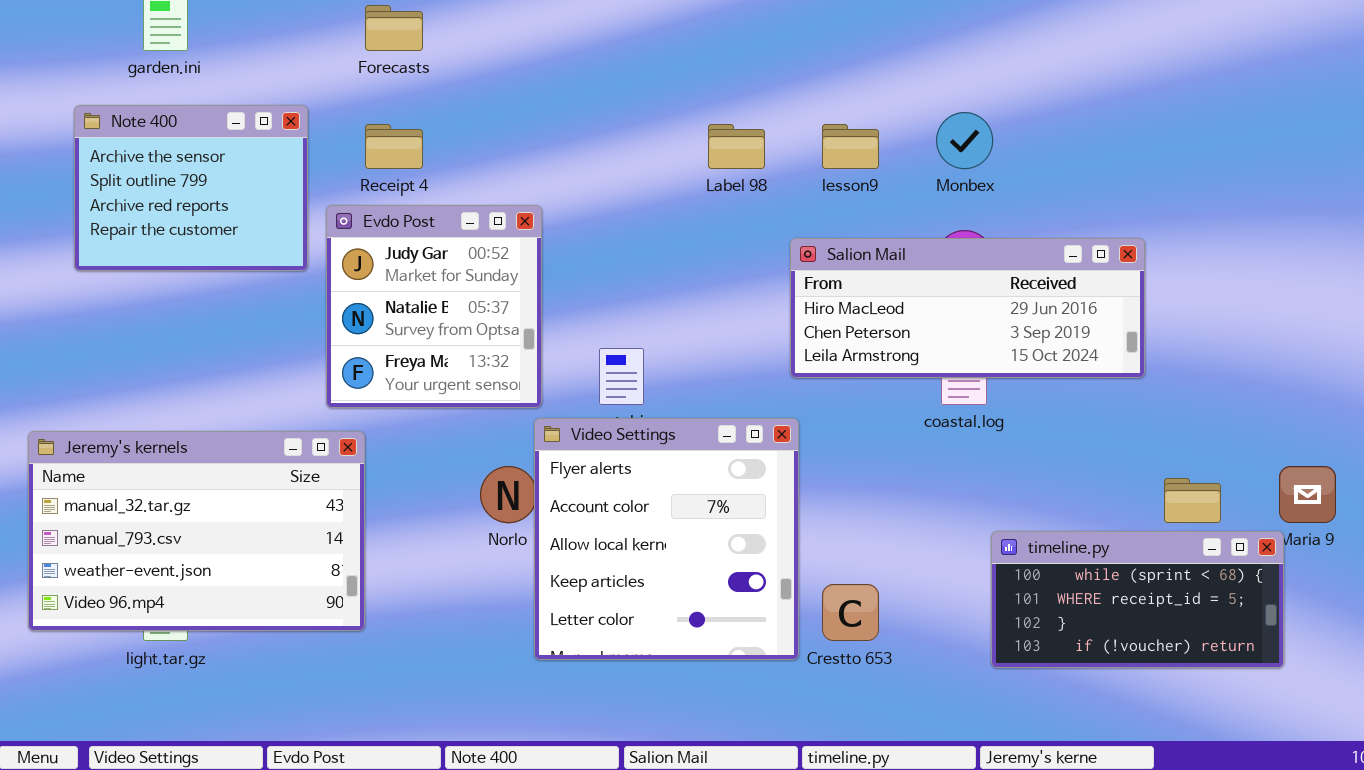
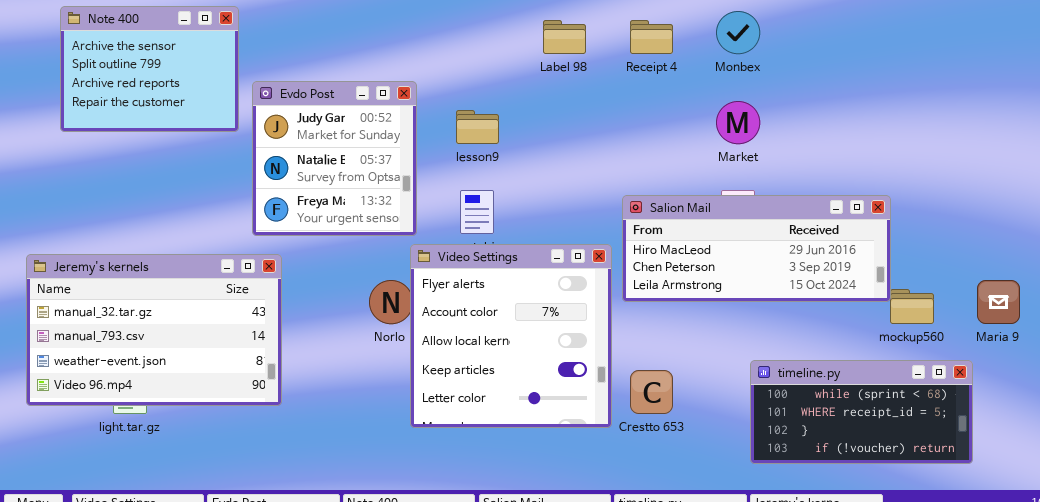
Receipt 4: [365,124,423,169] -> [630,20,673,54], moved
lesson9: [822,124,879,169] -> [456,110,499,144], moved
Salion Mail: [790,238,1145,378] -> [622,195,891,302], moved
timeline.py: [991,531,1284,668] -> [750,360,973,464], moved

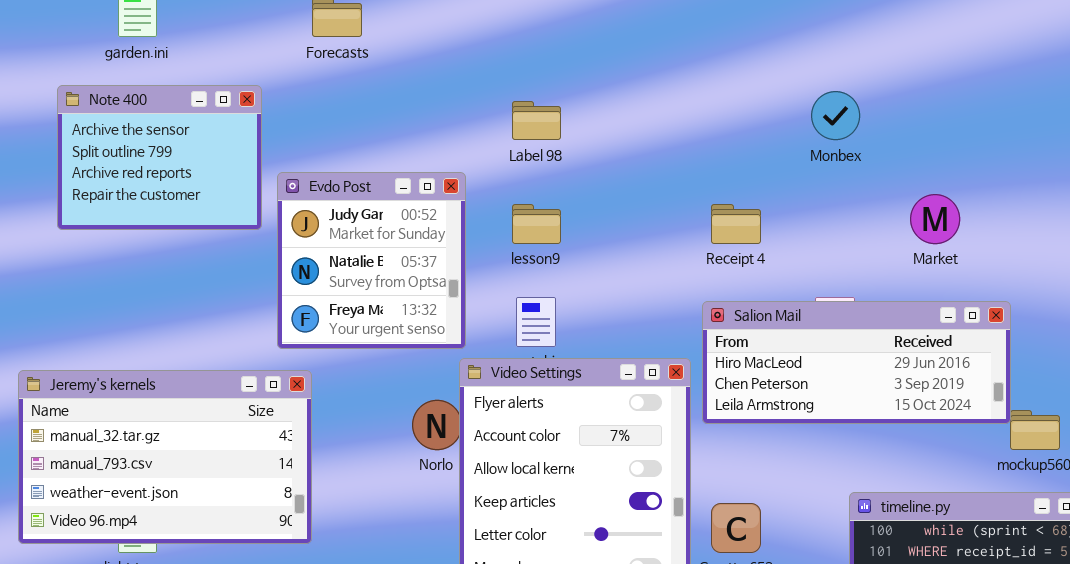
Label 98: [543,20,586,54] -> [512,101,561,140], moved
Receipt 4: [630,20,673,54] -> [711,204,761,244], moved
Market: [716,101,760,144] -> [910,194,960,244], moved

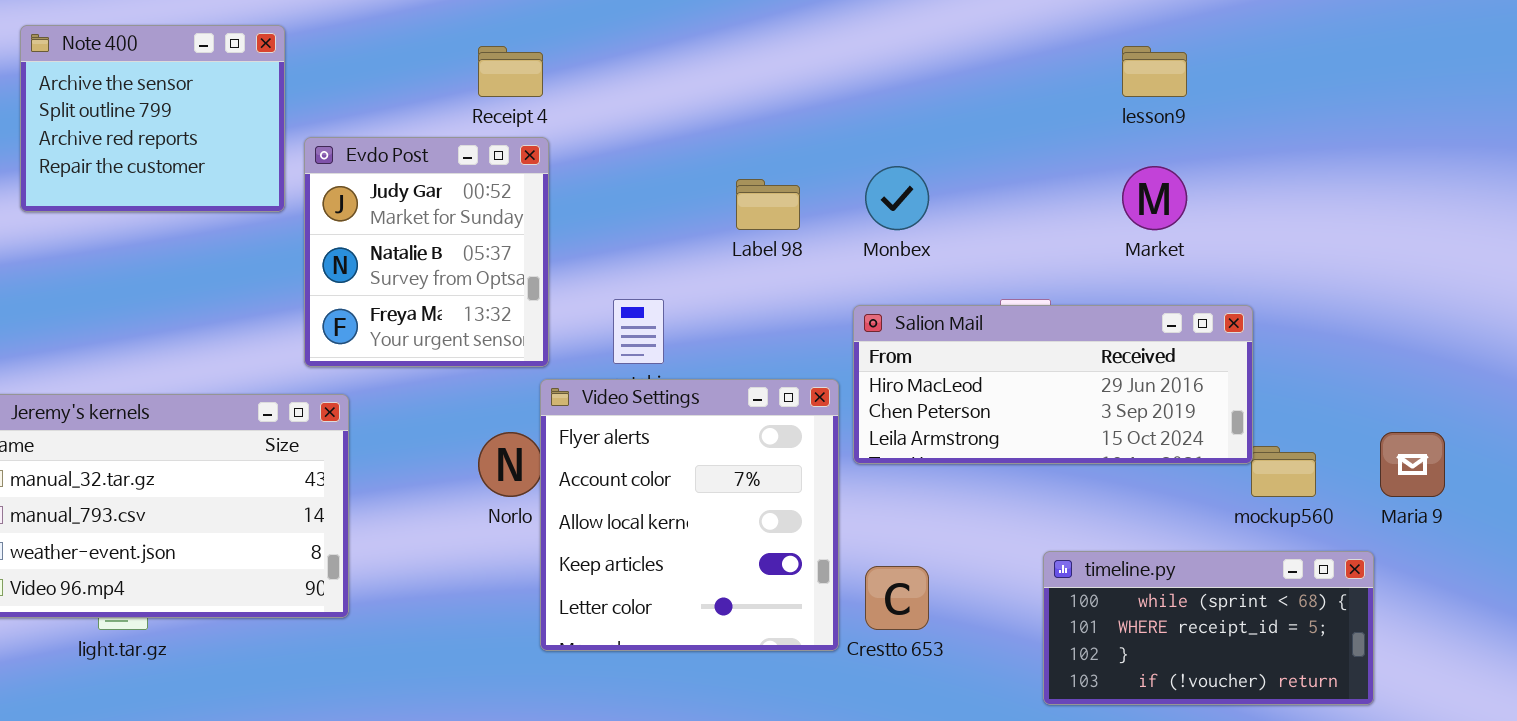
Monbex: [811,91,860,140] -> [865,166,929,230], moved
Label 98: [512,101,561,140] -> [736,179,800,230], moved
lesson9: [512,204,561,244] -> [1122,46,1187,97], moved
Receipt 4: [711,204,761,244] -> [478,46,543,97], moved

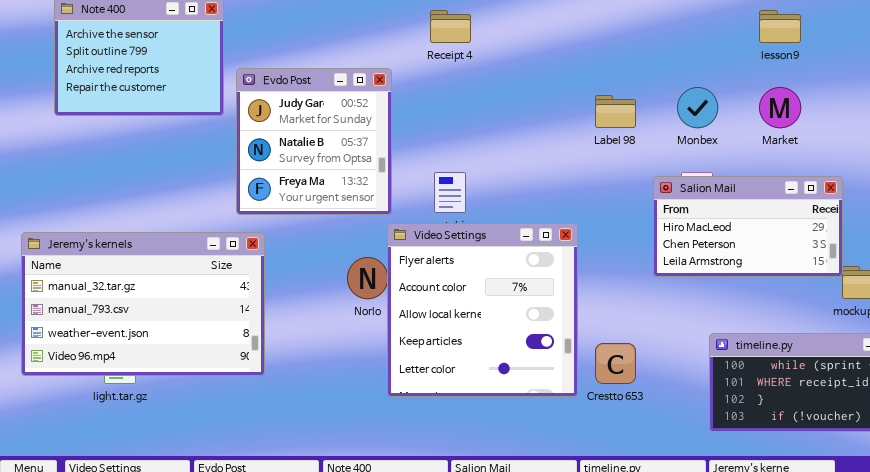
Receipt 4: [478,46,543,97] -> [430,10,471,43], moved
Monbex: [865,166,929,230] -> [677,87,718,128], moved
Label 98: [736,179,800,230] -> [595,95,636,128], moved
Salion Mail: [853,305,1253,464] -> [653,176,843,277], resized

